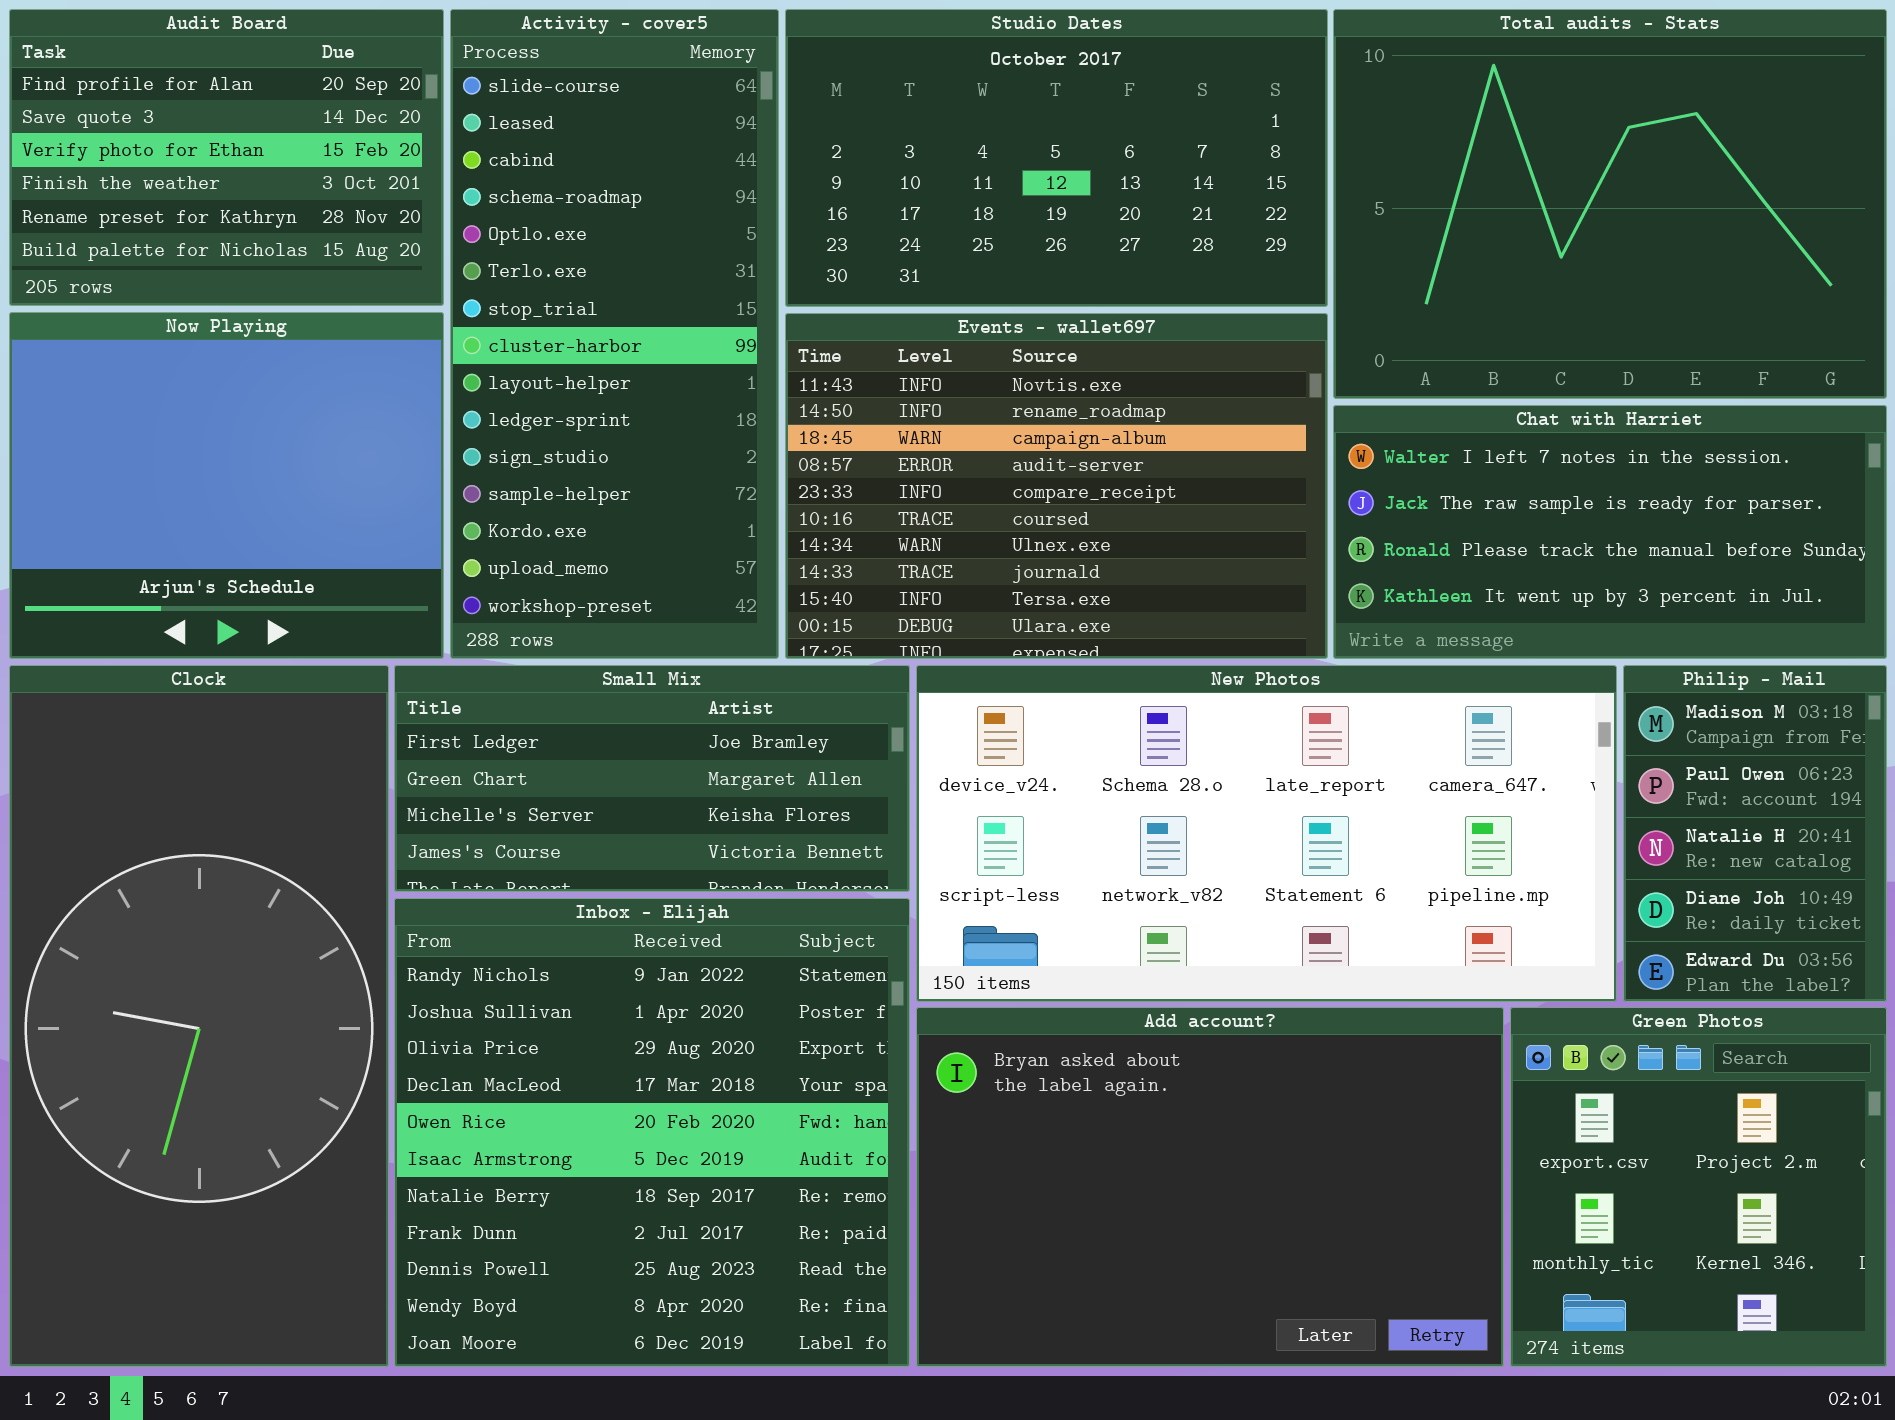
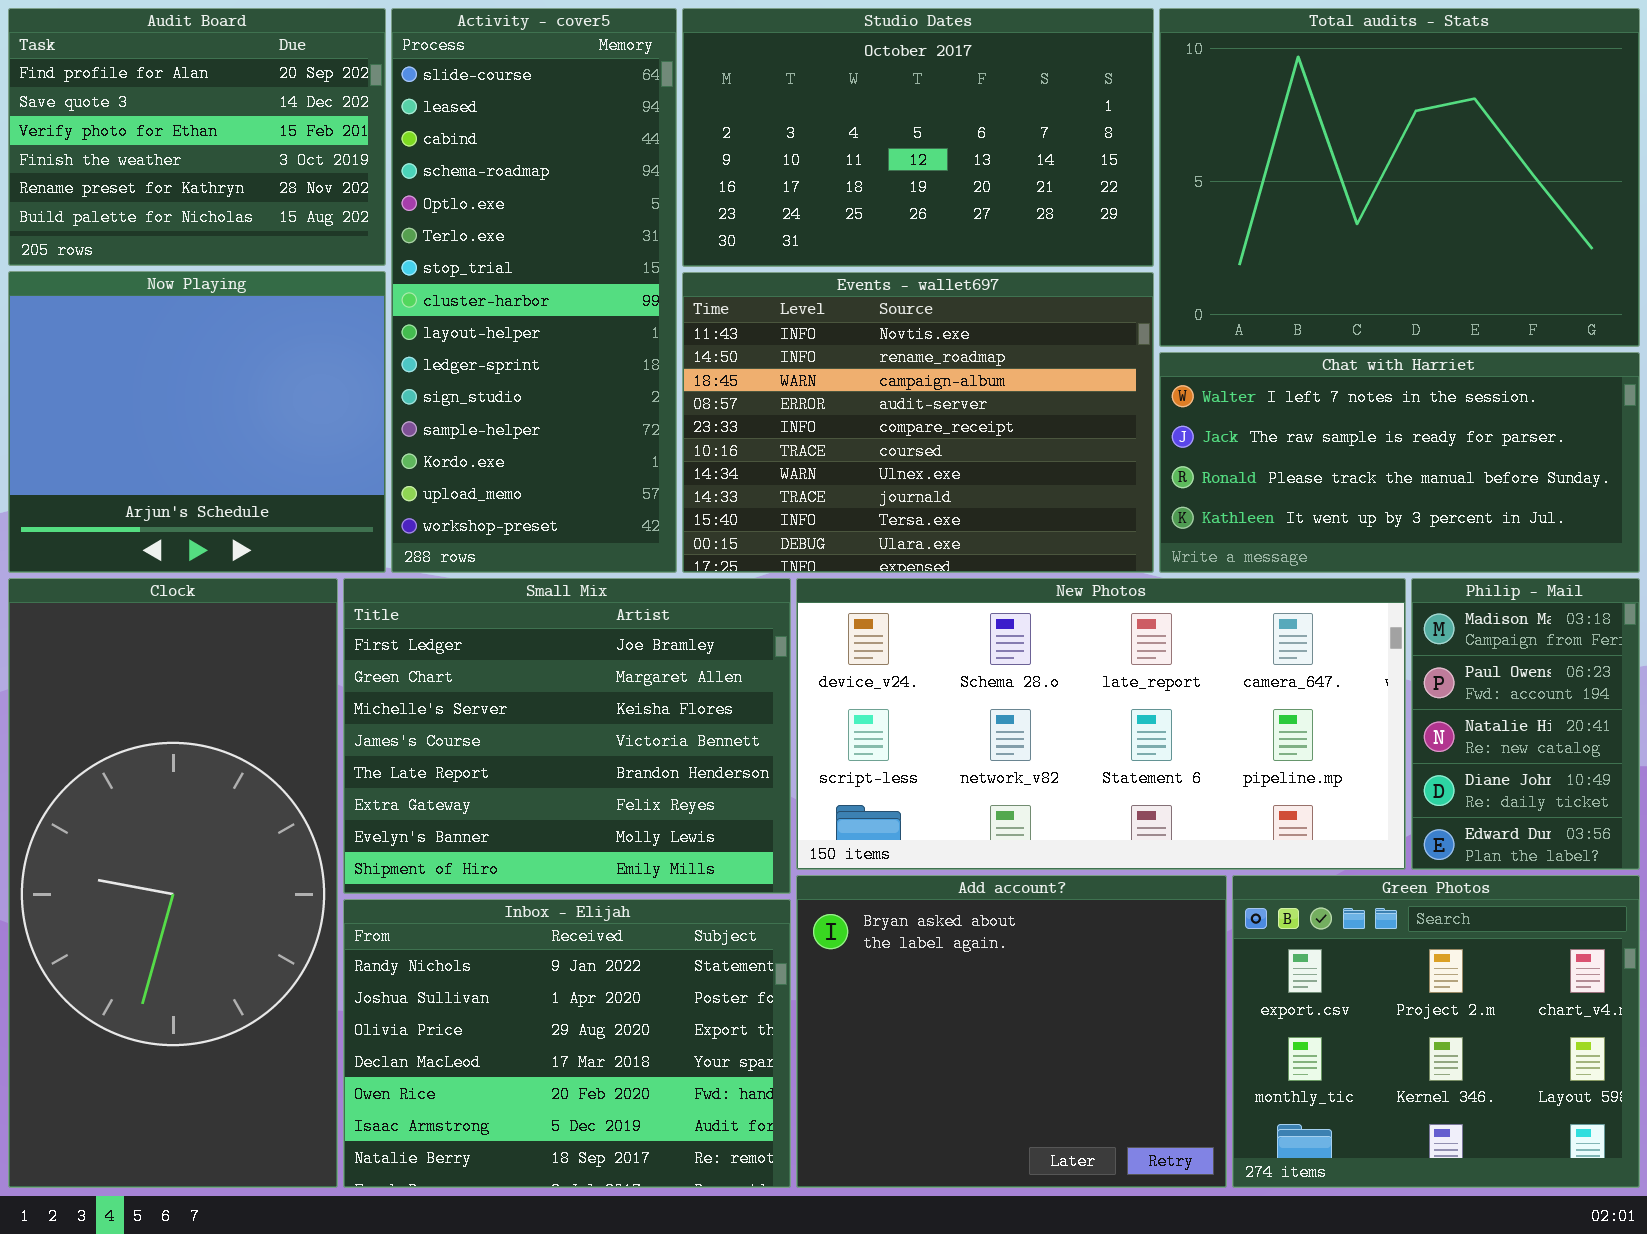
Small Mix: [394,665,910,892] -> [343,578,791,894], resized
Inbox - Elijah: [394,898,910,1367] -> [343,899,791,1188], resized
Add account?: [916,1007,1504,1367] -> [796,875,1227,1188], resized
Green Photos: [1510,1007,1887,1367] -> [1232,875,1640,1188], resized

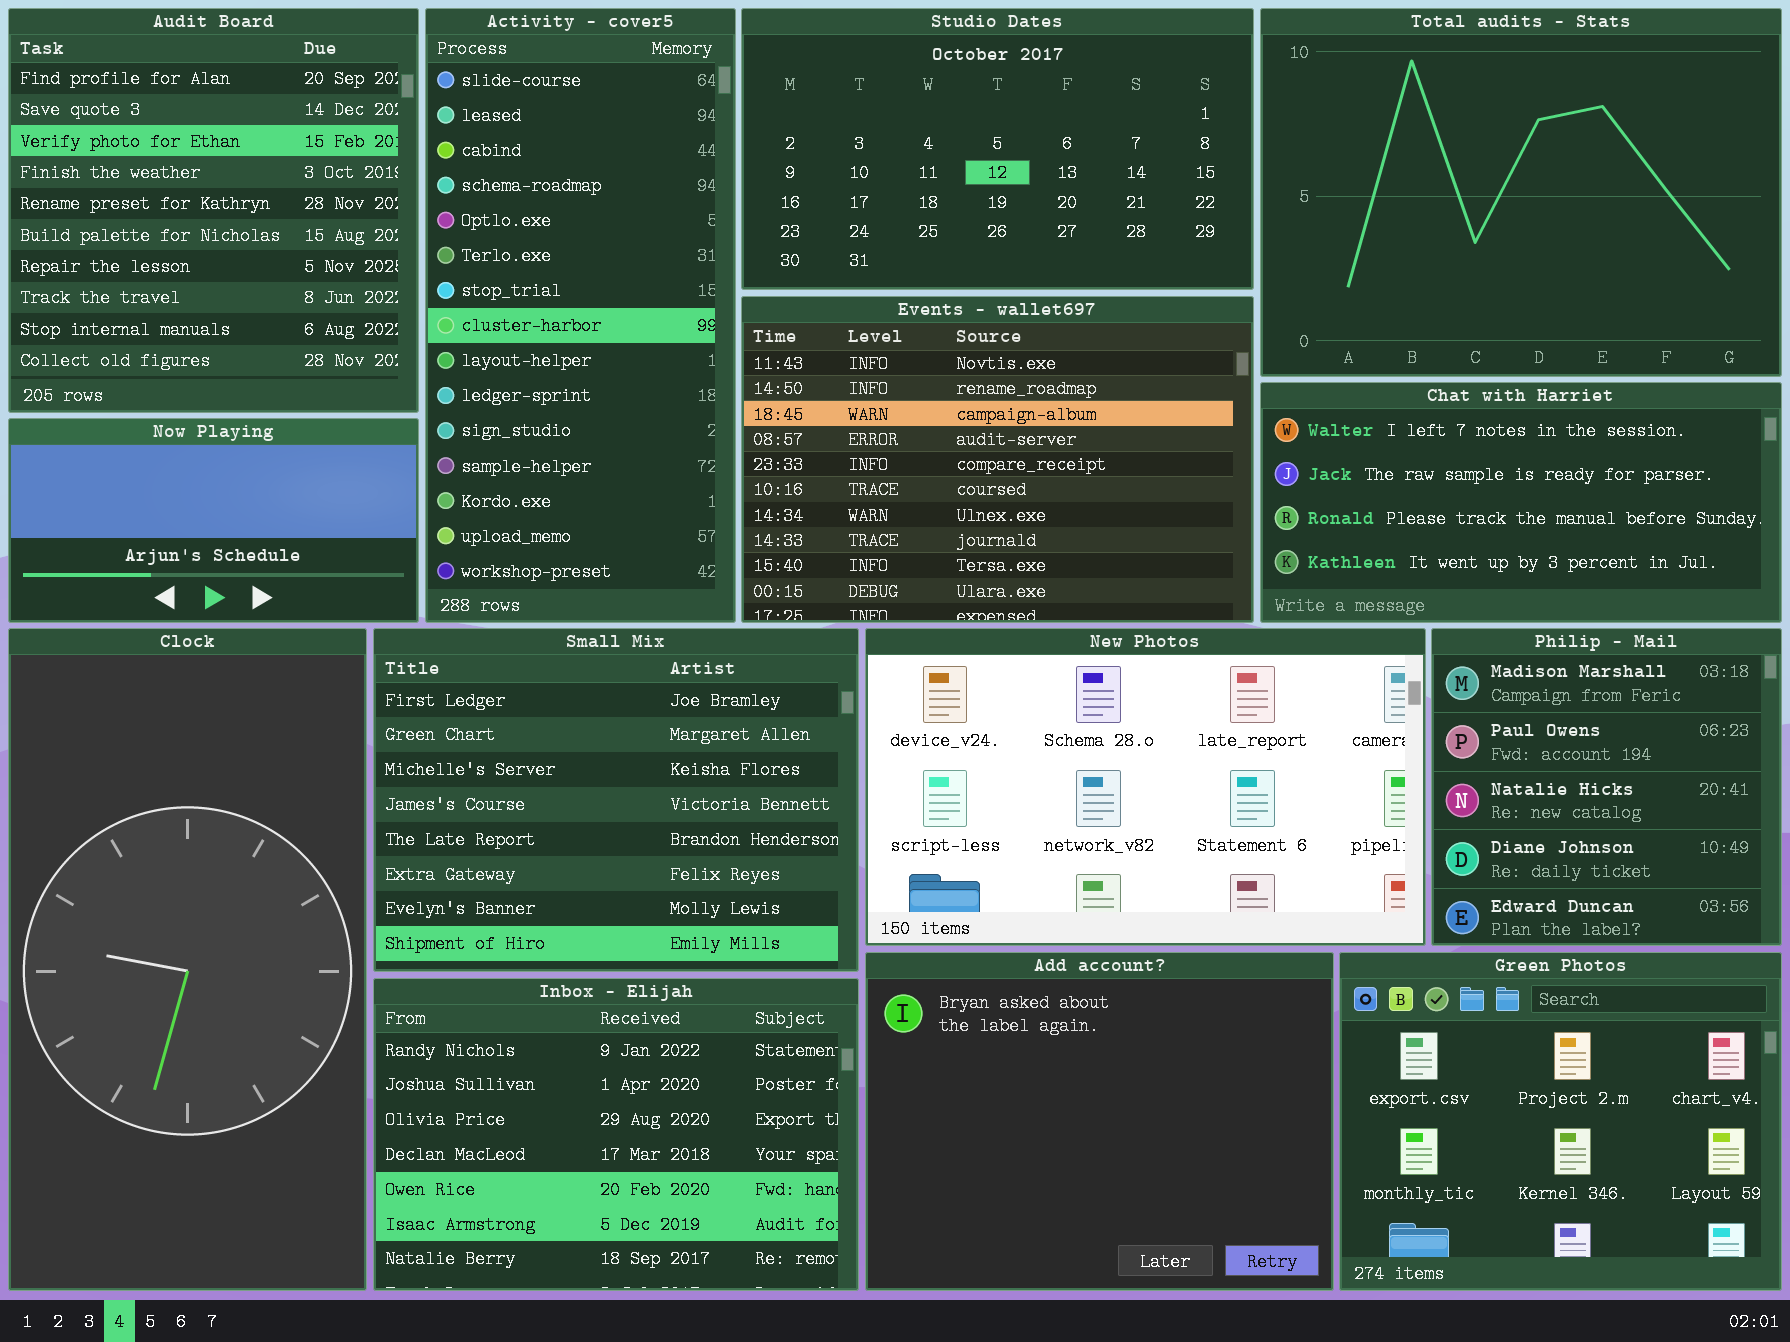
Audit Board: [8,8,386,266] -> [8,8,419,413], resized
Now Playing: [8,271,386,573] -> [8,418,419,623], resized
New Photos: [796,578,1406,870] -> [865,628,1426,946], resized
Philip - Mail: [1411,578,1640,870] -> [1431,628,1782,946], resized

